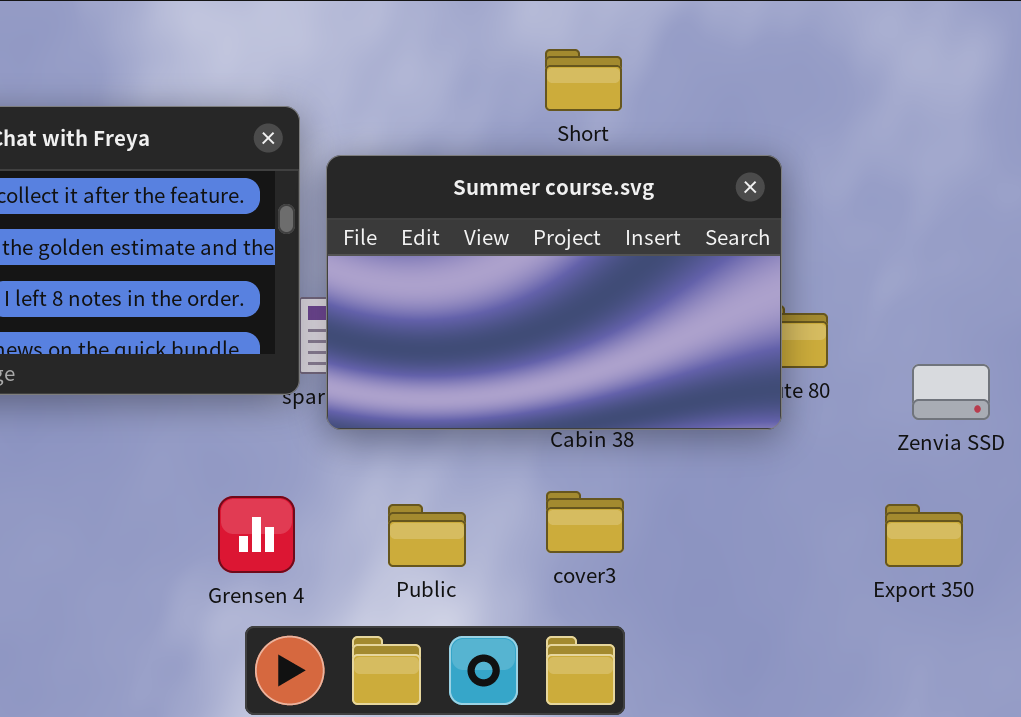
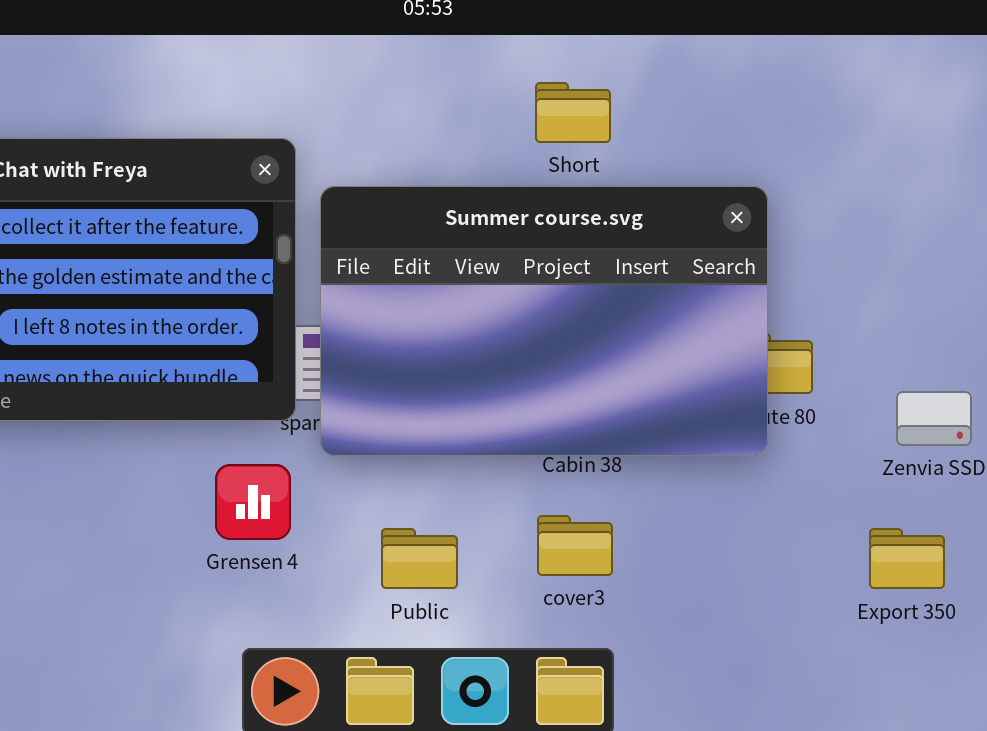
Grensen 4: [218,496,295,573] -> [215,464,291,540], moved

